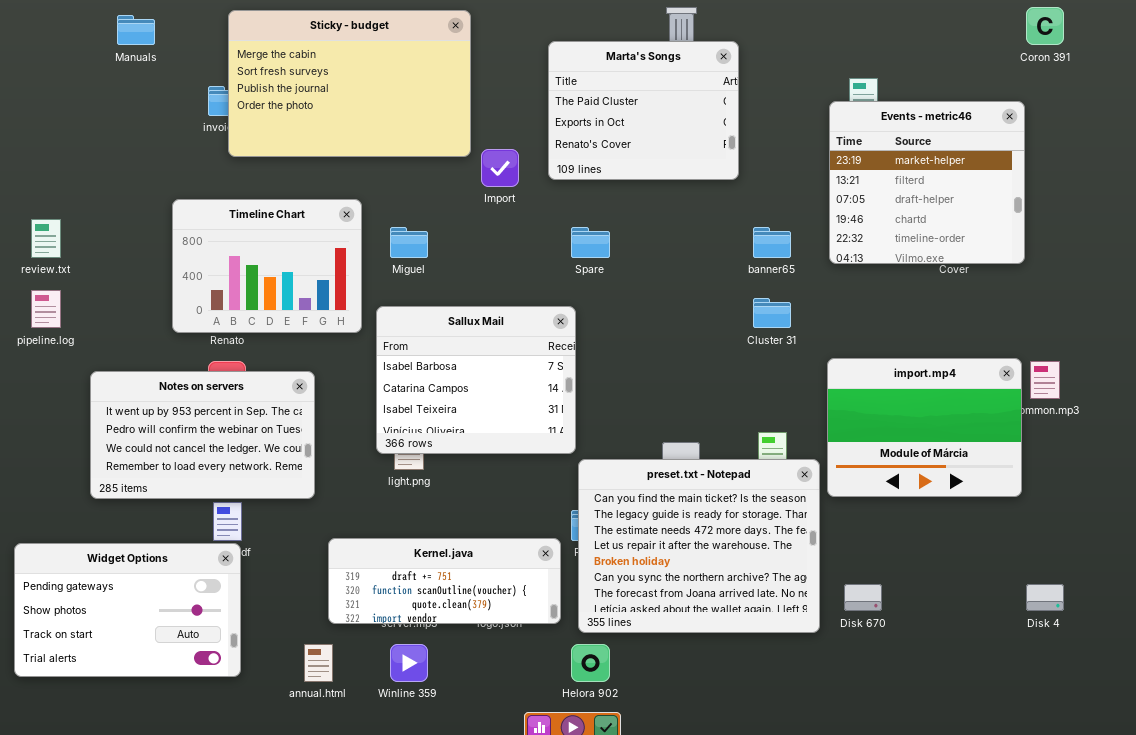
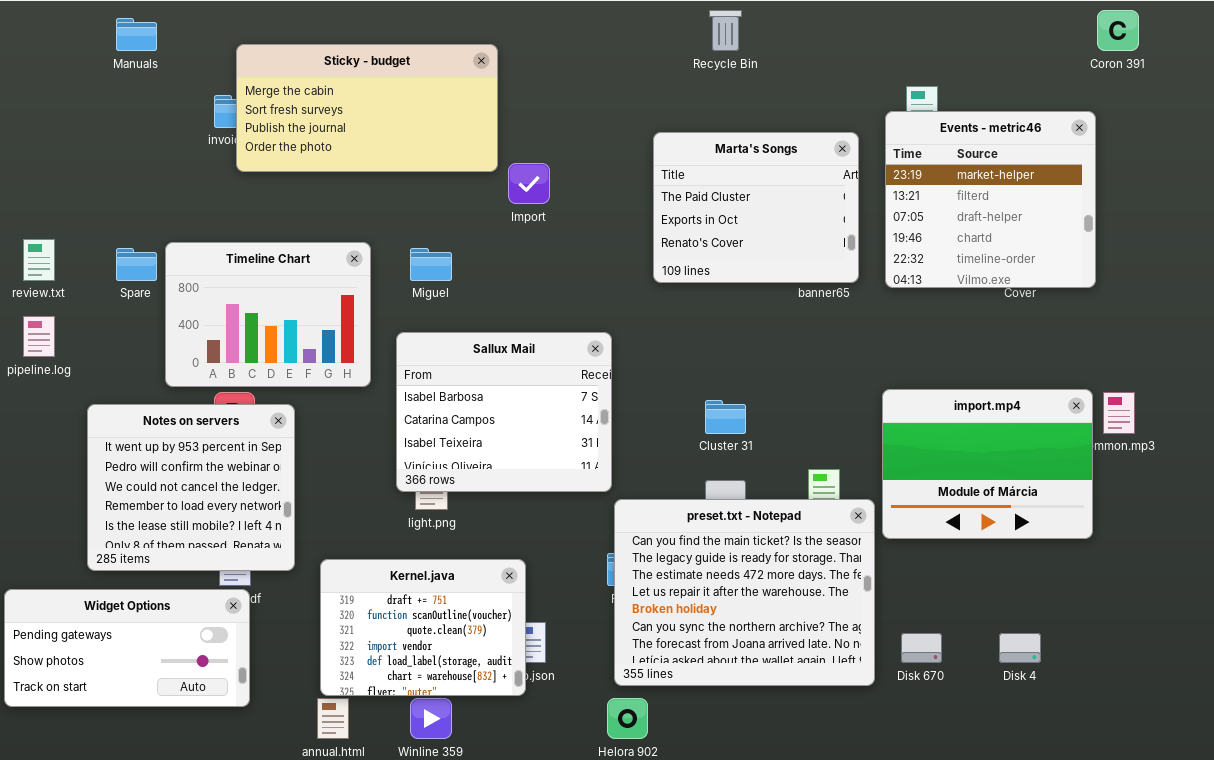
Sticky - budget: [228,10,471,157] -> [236,44,498,172], resized
Marta's Songs: [548,41,739,180] -> [653,132,859,283], moved
Timeline Chart: [172,199,362,333] -> [165,242,371,387], moved
Spare: [571,227,610,258] -> [116,248,157,281], moved
Cluster 31: [753,298,791,328] -> [705,400,746,434], moved
Notes on servers: [90,371,315,499] -> [87,404,295,571], resized
Kernel.java: [328,538,561,624] -> [320,559,526,696], moved, resized
Widget Options: [14,543,241,677] -> [4,589,250,707], resized
Disk 4: [1026,584,1064,611] -> [999,633,1041,663], moved

